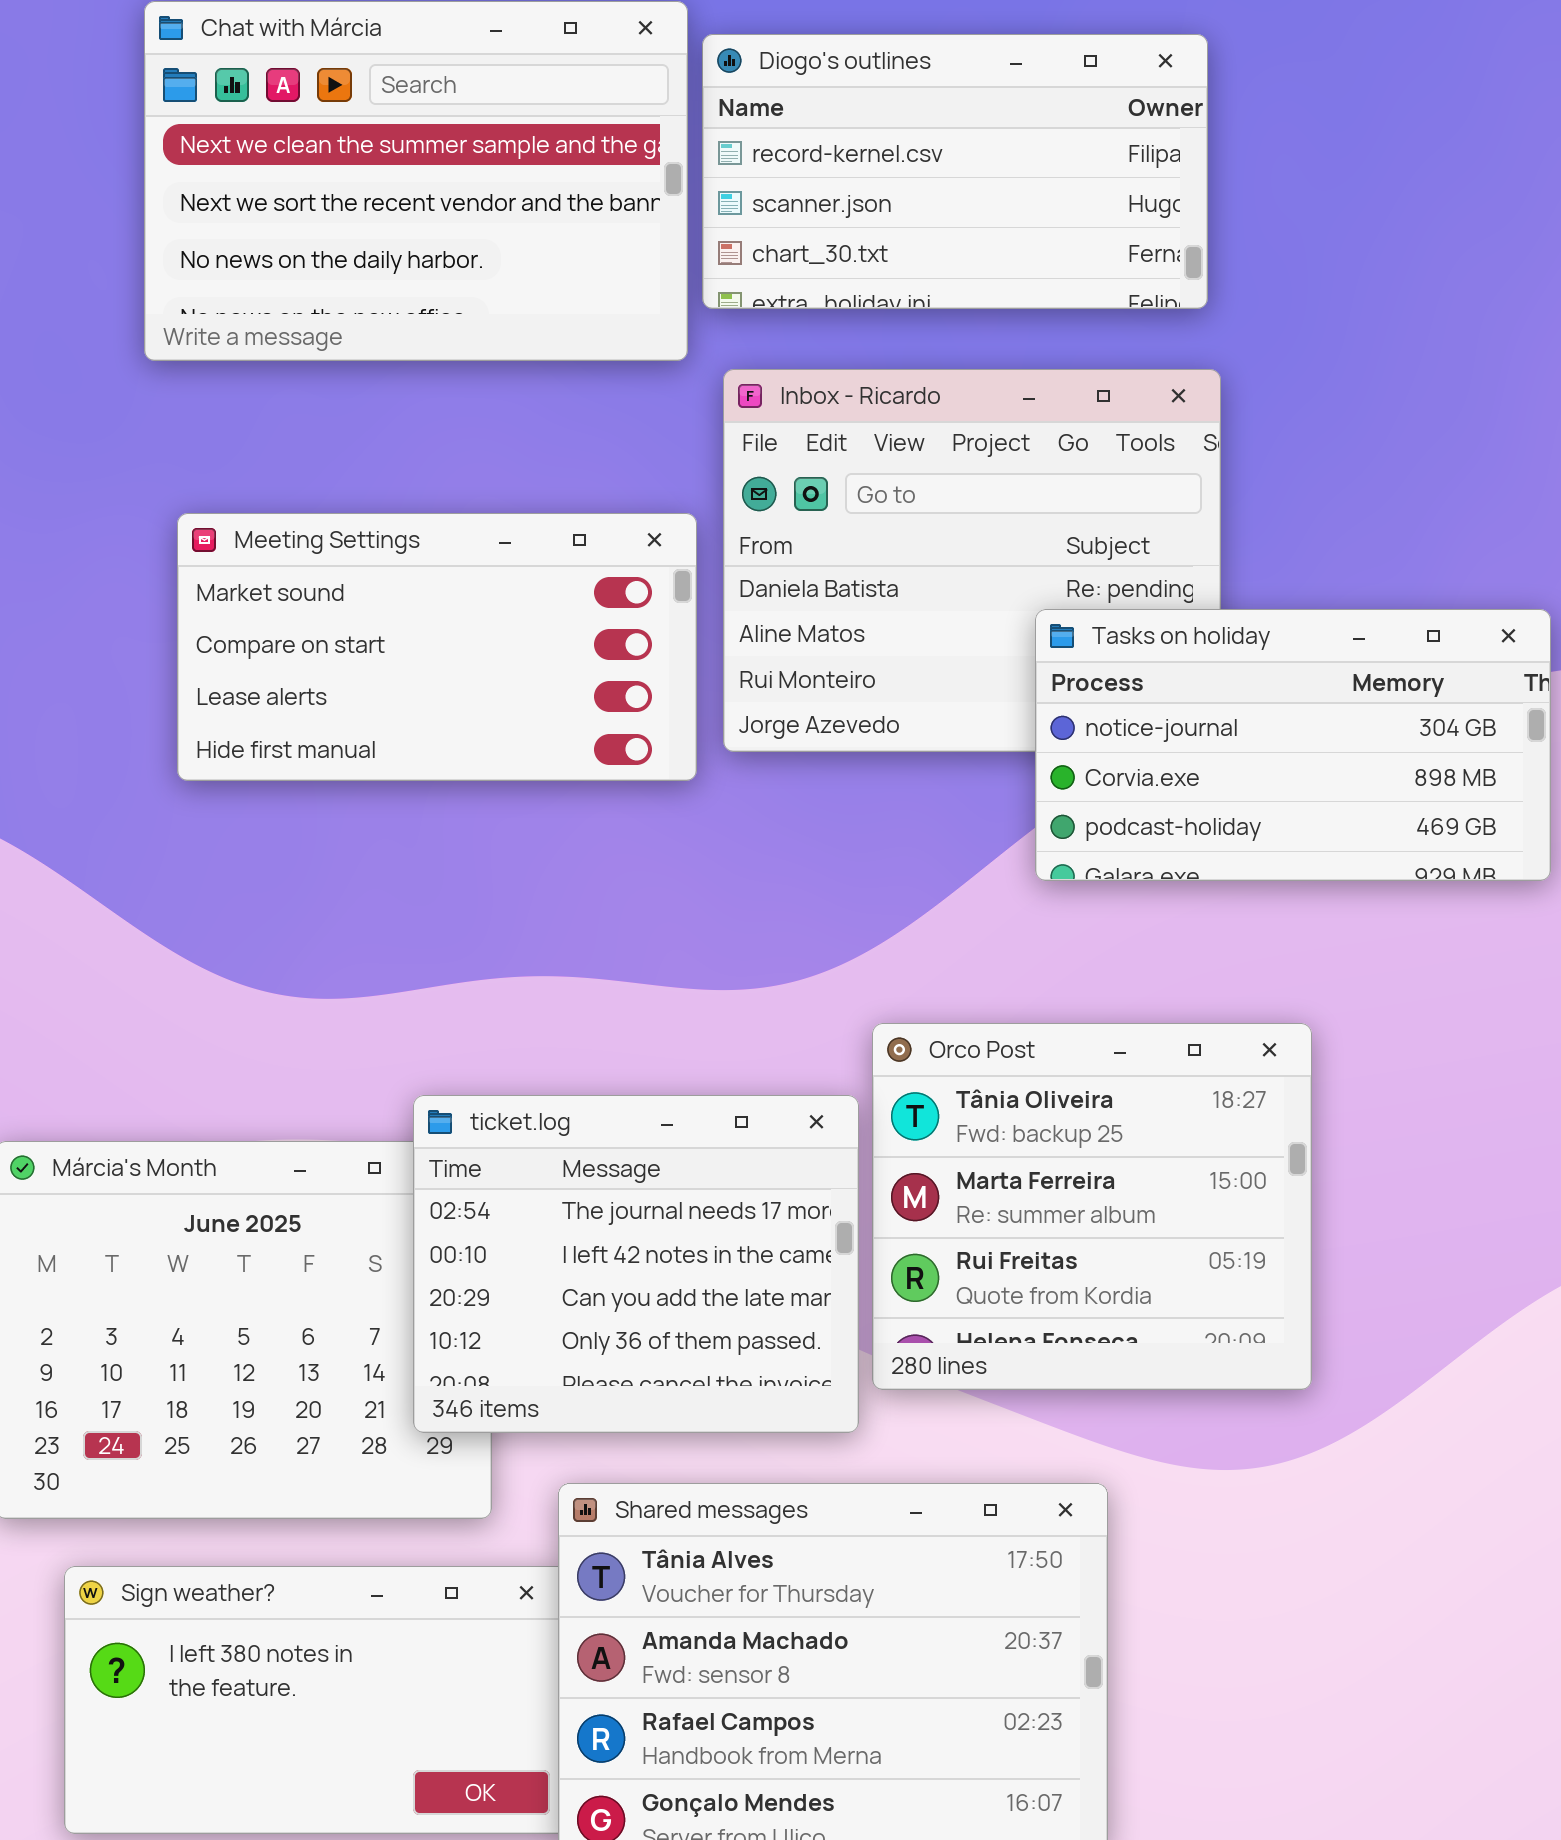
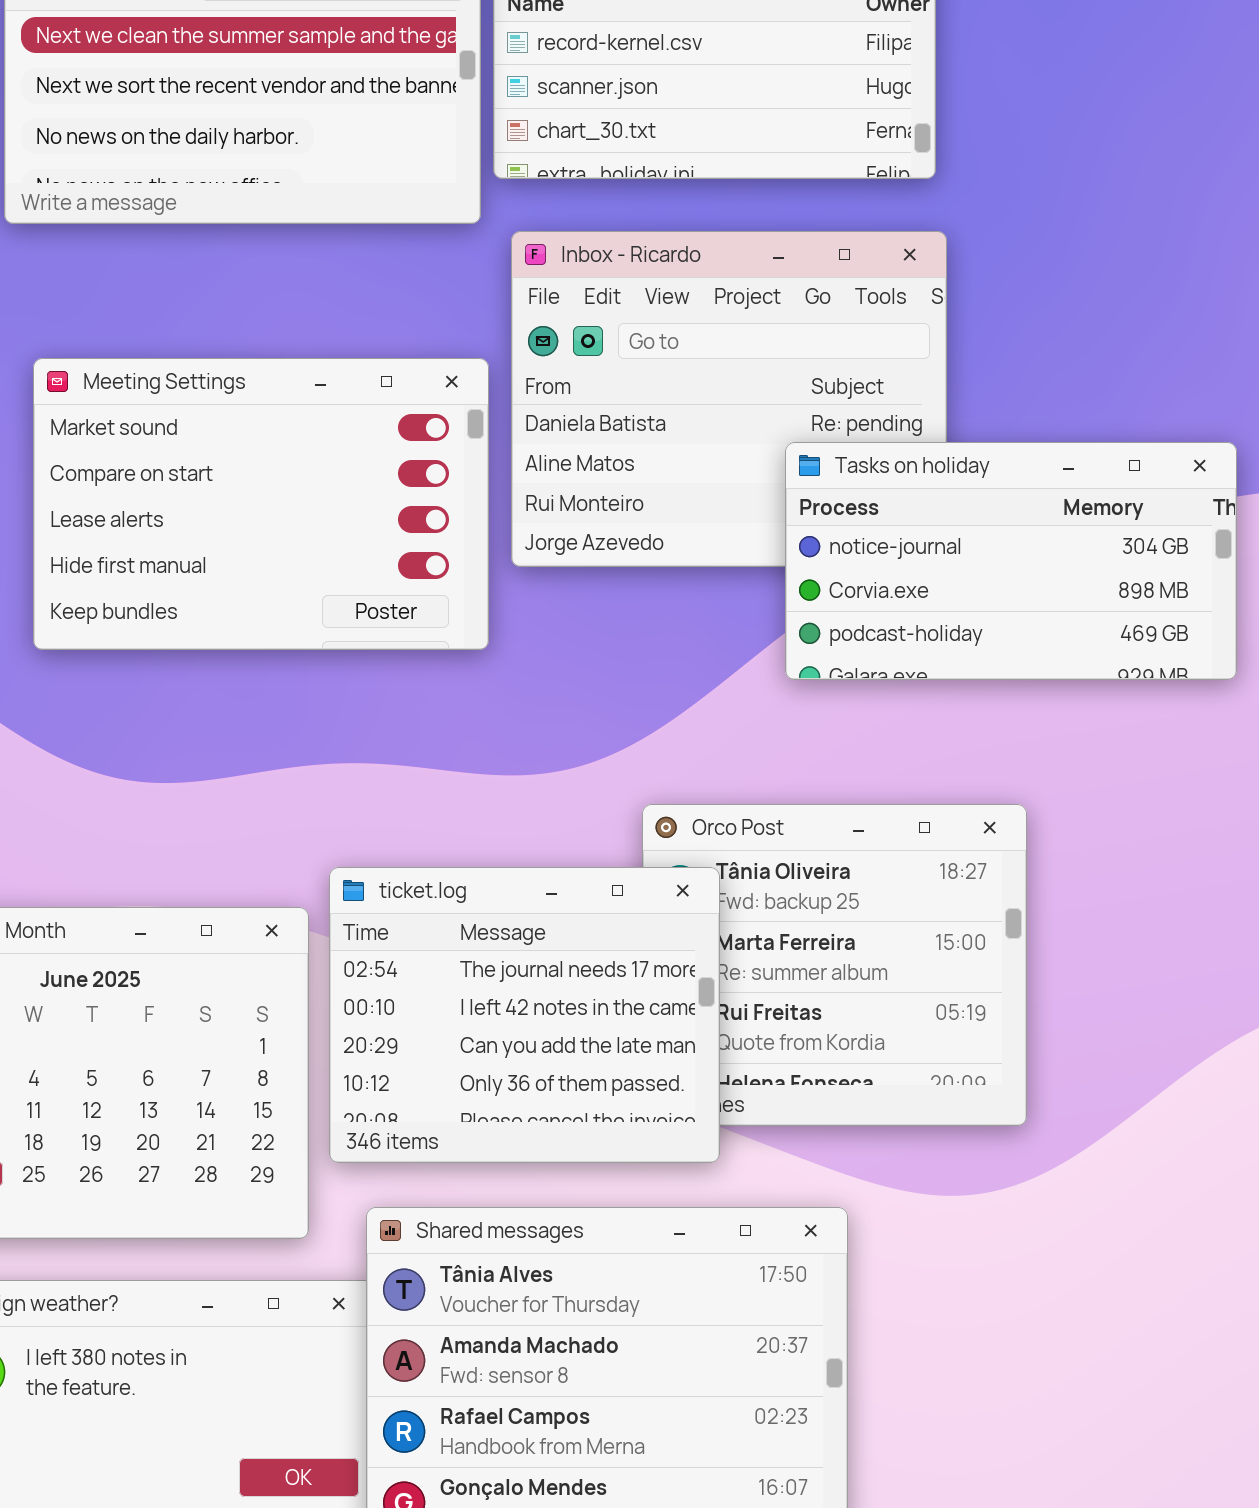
Meeting Settings: [177,513,697,781] -> [33,358,489,650], resized
ticket.log: [413,1095,859,1433] -> [329,867,720,1163], moved

